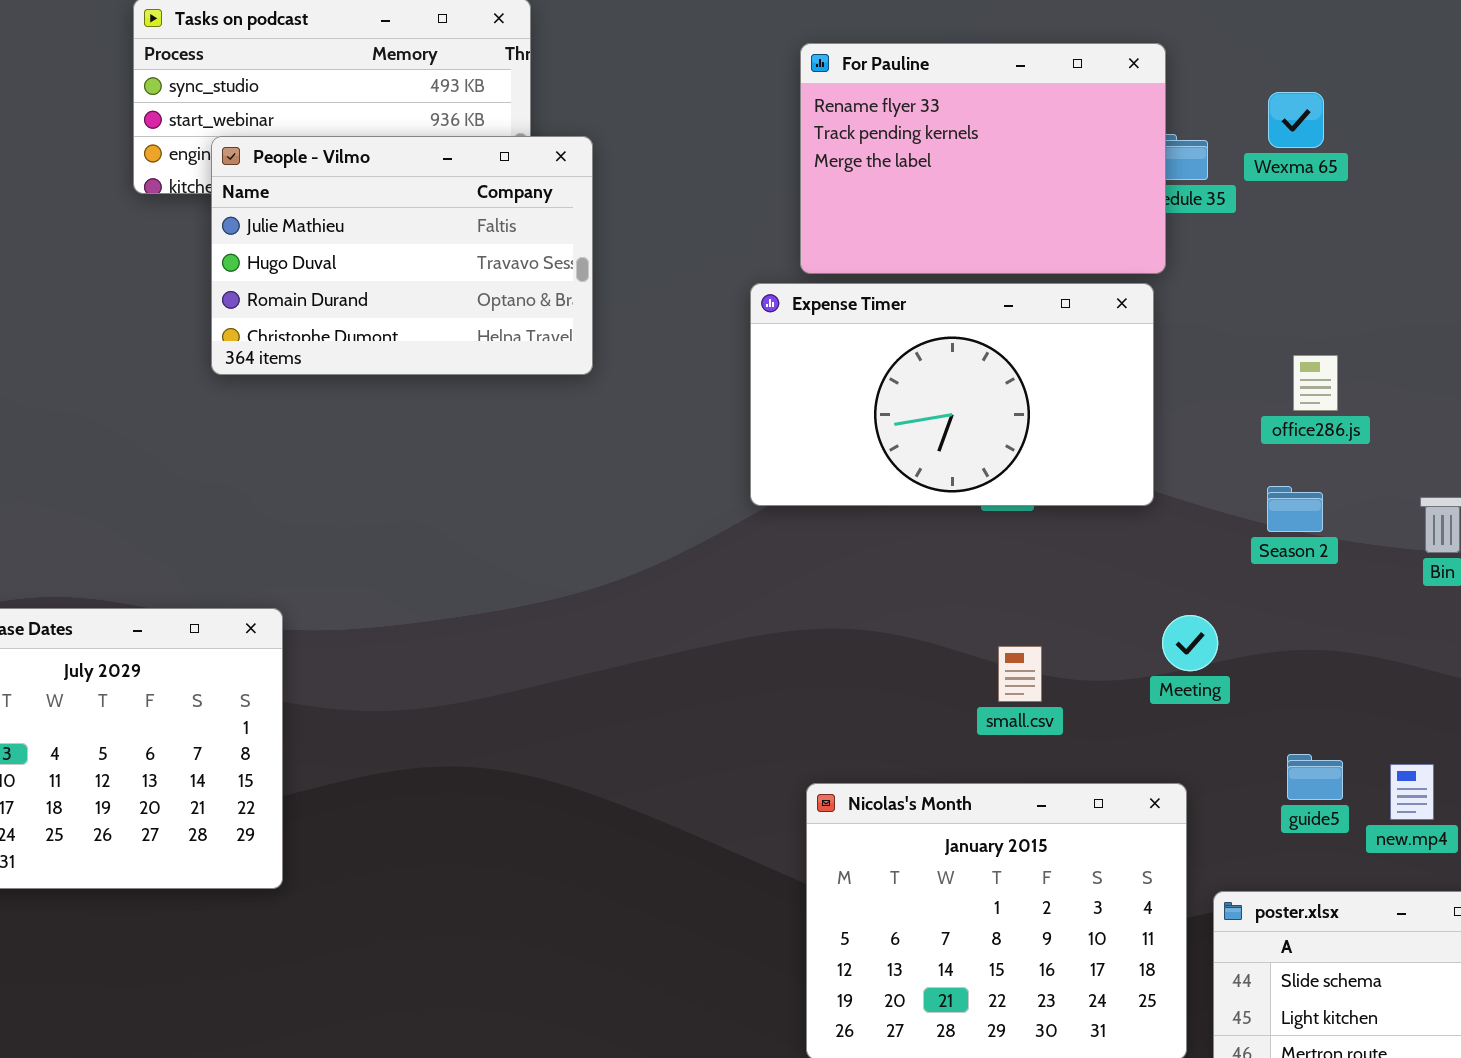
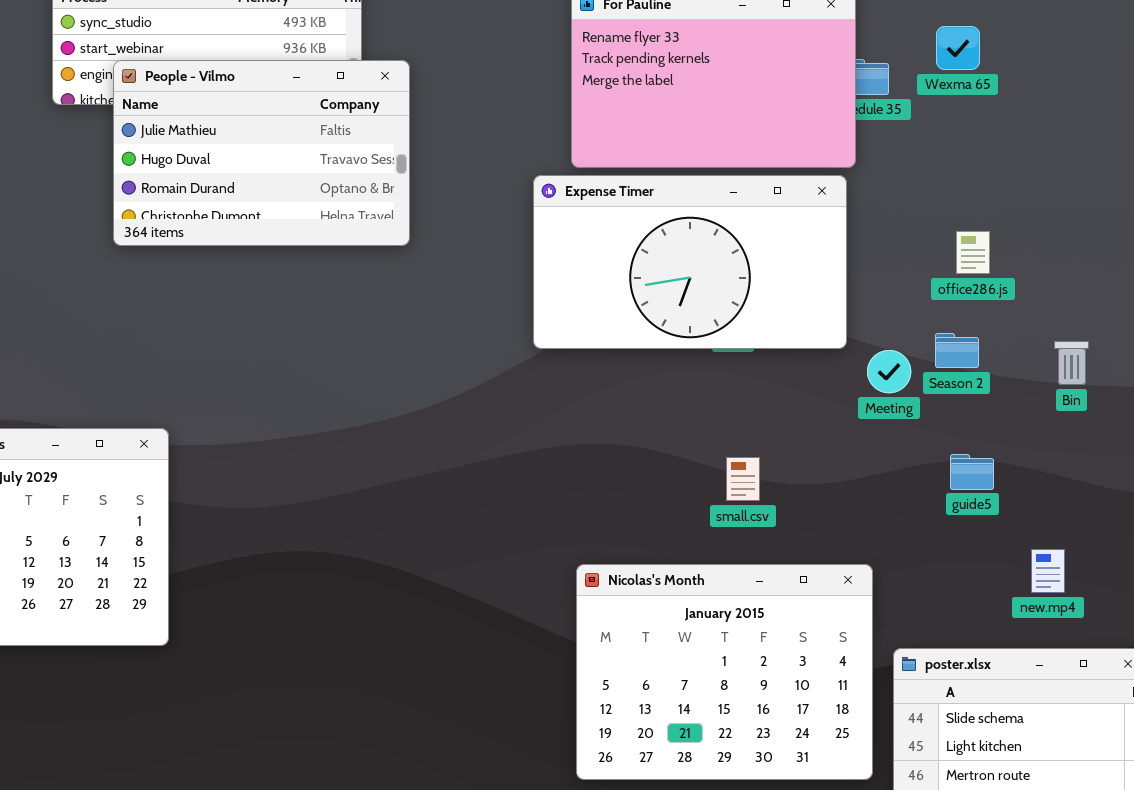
Meeting: [1162,615,1218,671] -> [867,350,911,393], moved
guide5: [1287,754,1343,800] -> [950,454,994,490], moved

